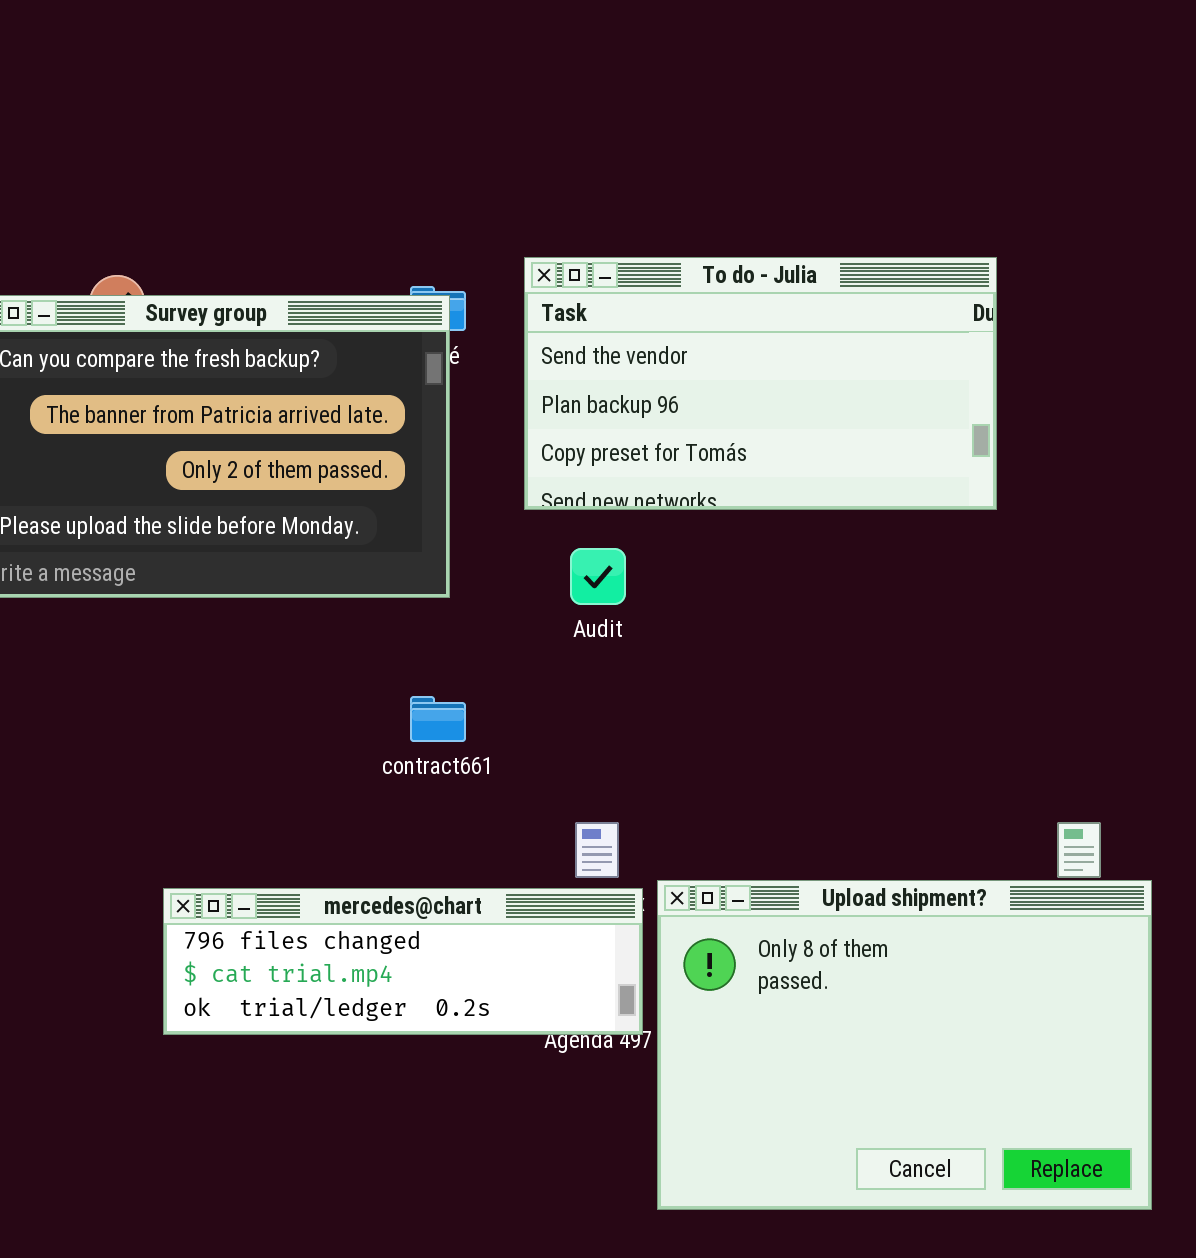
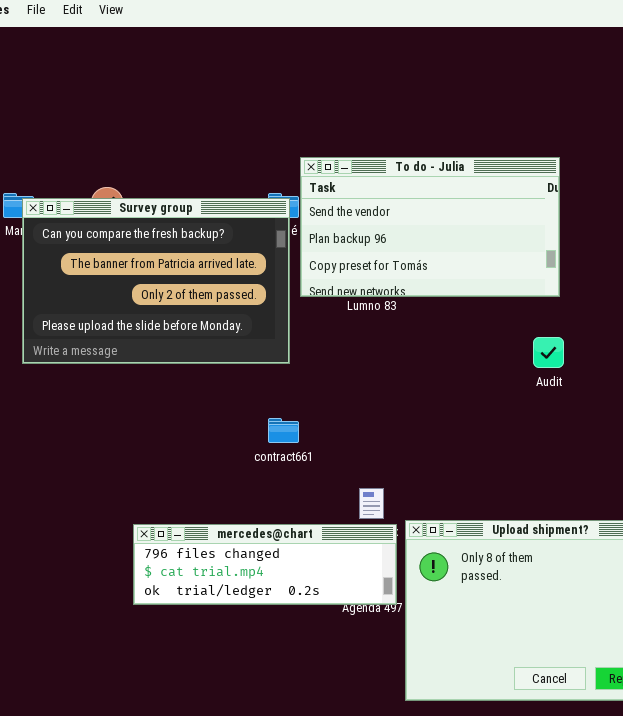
To do - Julia: [524,257,997,510] -> [300,157,560,297], moved
Audit: [570,548,626,605] -> [533,337,564,368], moved

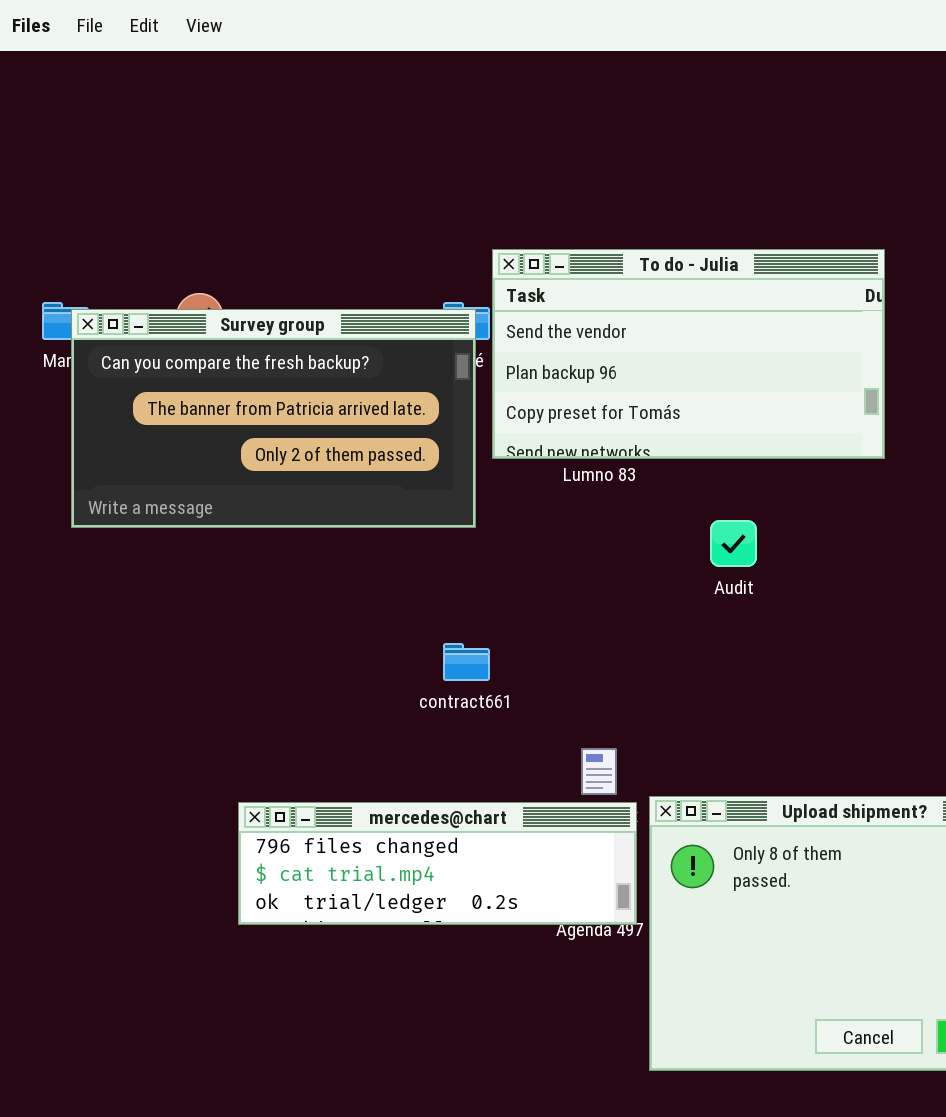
Survey group: [22,198,290,364] -> [71,309,476,528], resized
Audit: [533,337,564,368] -> [710,520,757,567], moved

